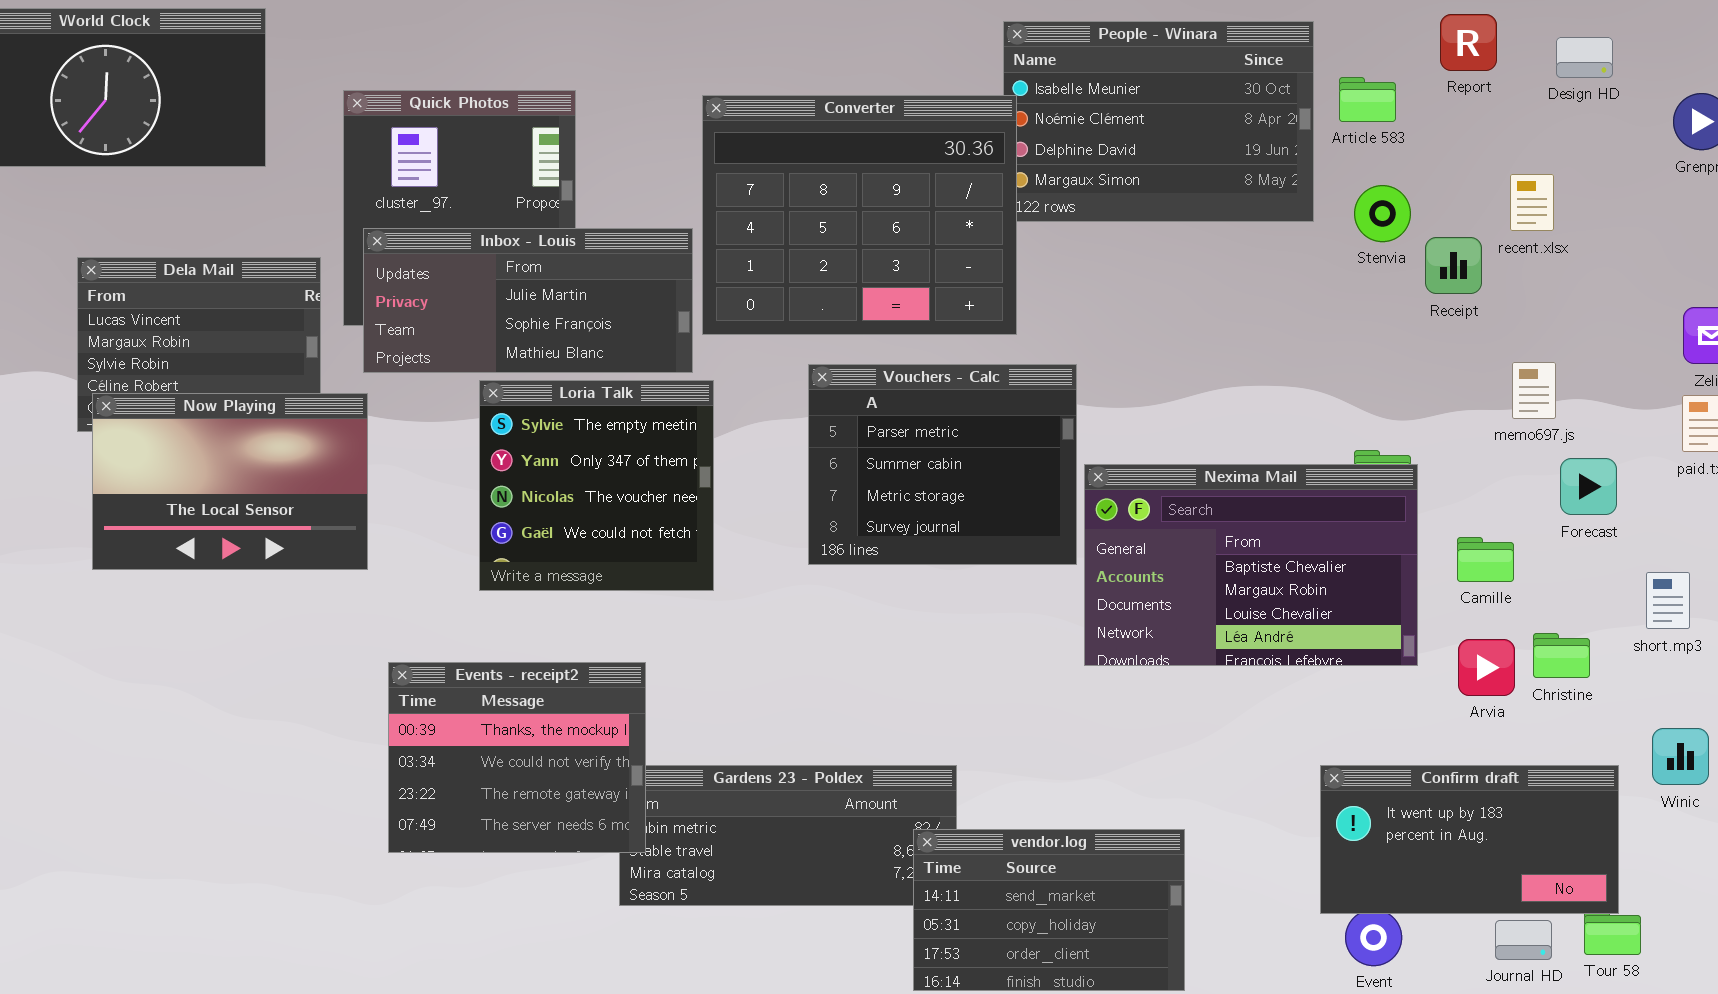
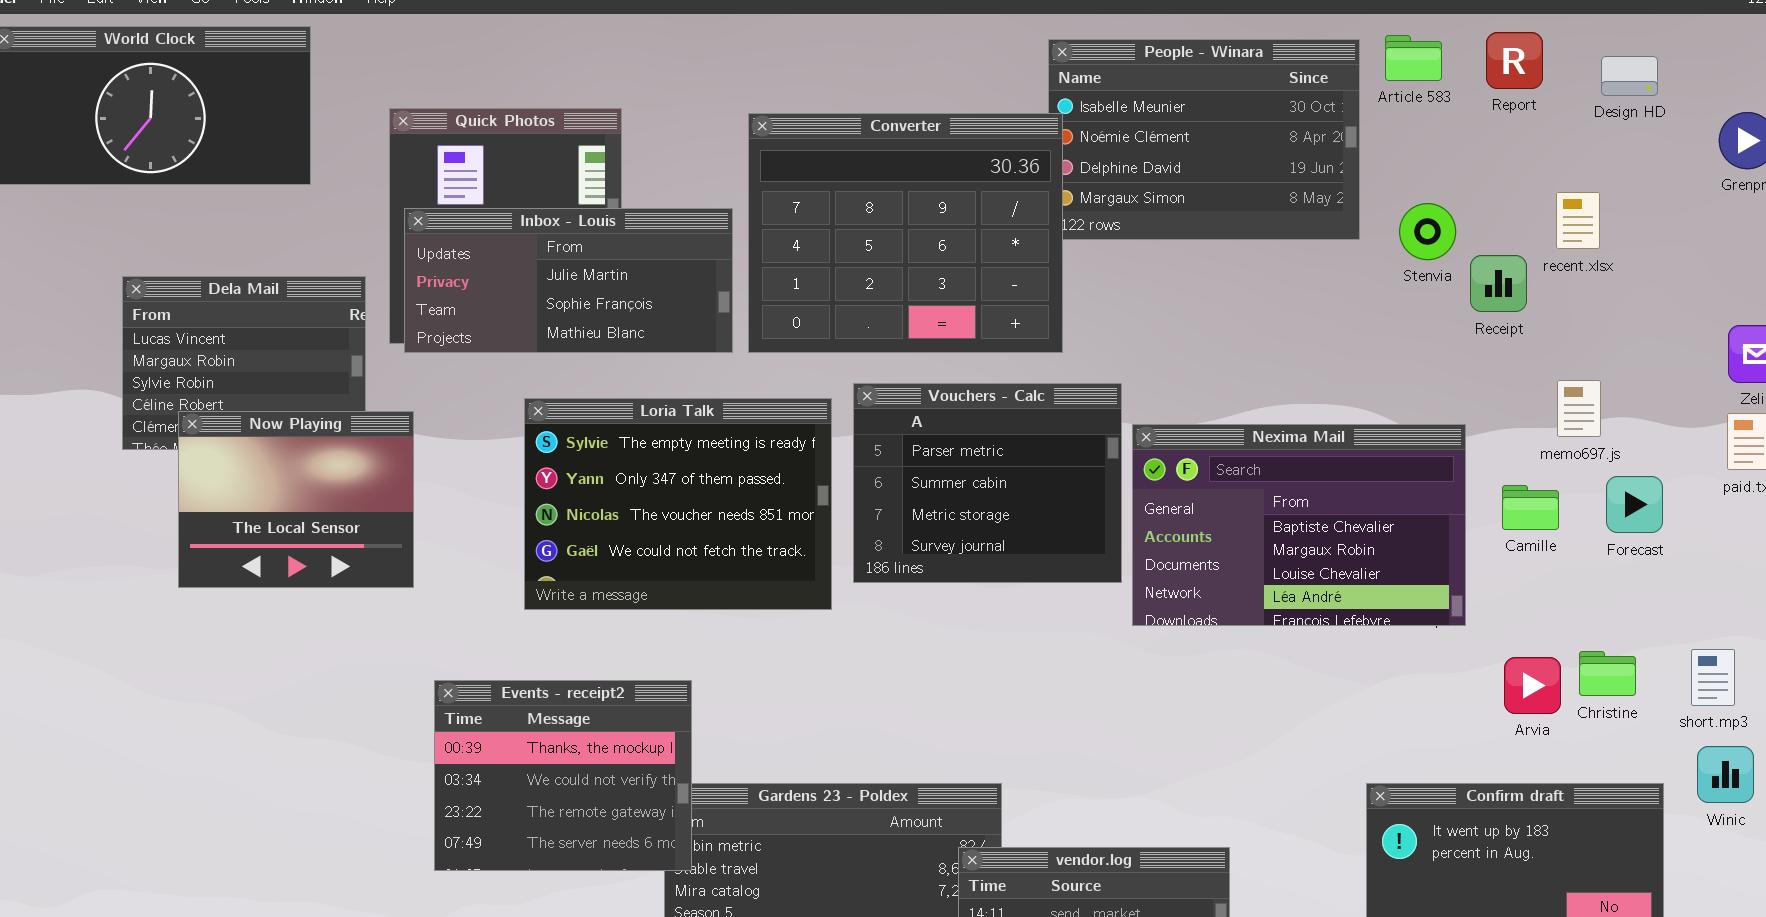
Article 583: [1339,77,1396,122] -> [1385,35,1442,81], moved
Inbox - Louis: [363,228,693,373] -> [404,208,733,353], moved
Loria Talk: [479,380,714,591] -> [524,398,832,610], resized
Now Playing: [92,393,368,570] -> [178,411,414,588], resized
Nexima Mail: [1084,464,1418,666] -> [1132,424,1466,626], moved
Camille: [1457,537,1514,582] -> [1502,485,1559,530], moved
short.mp3: [1646,572,1690,629] -> [1691,649,1735,706], moved

